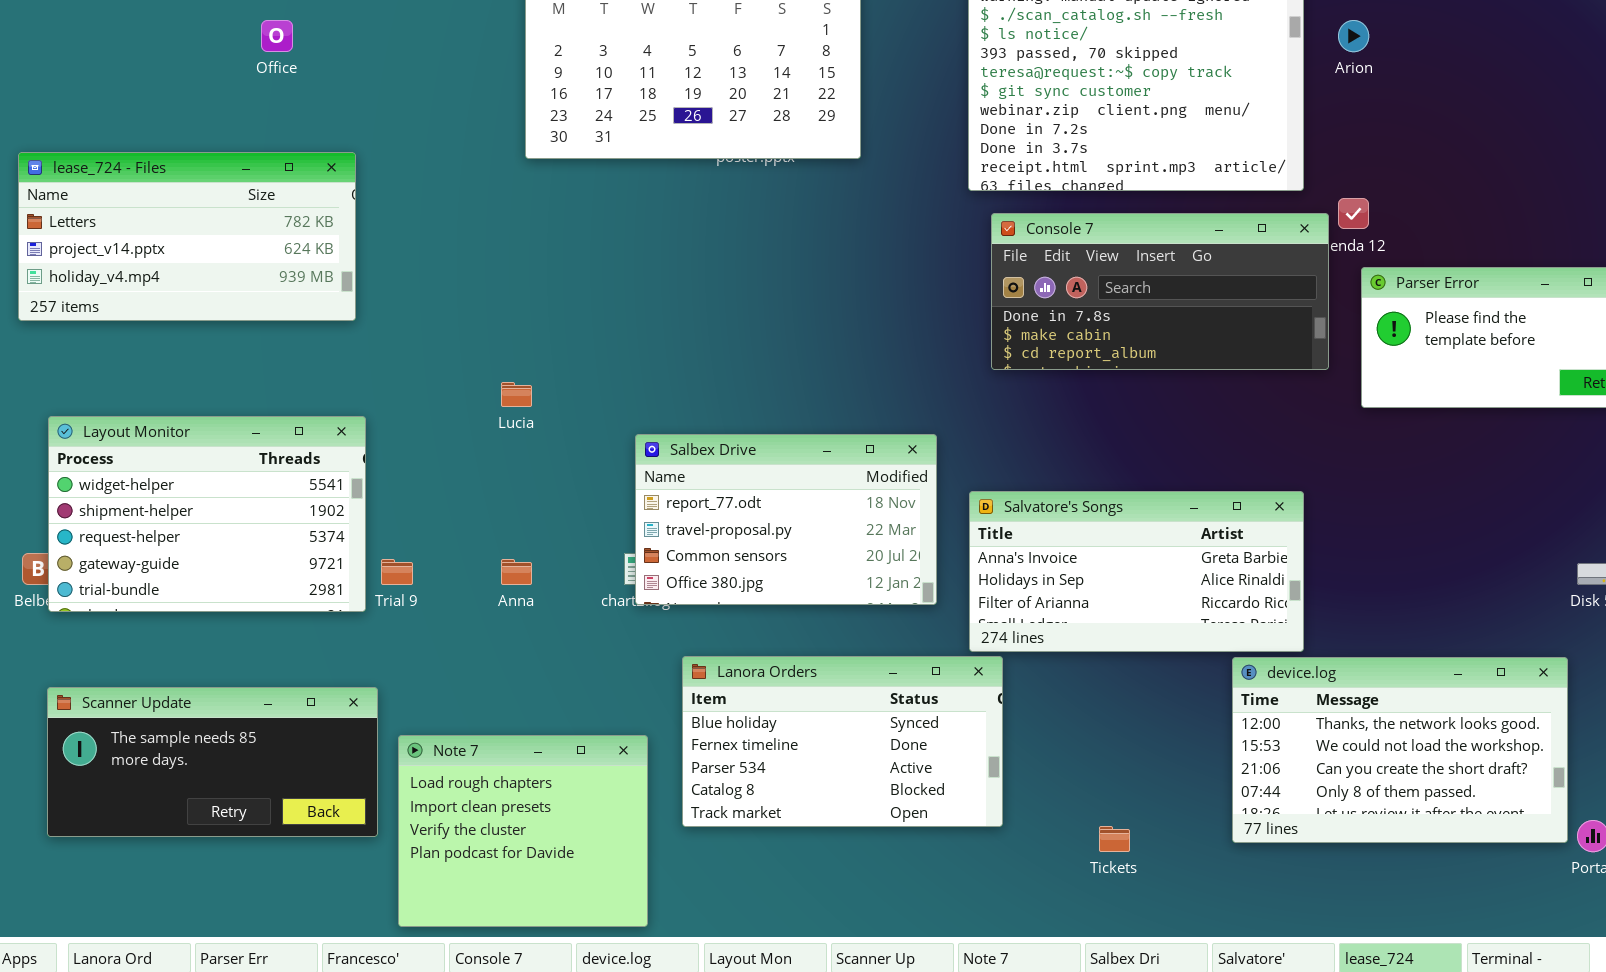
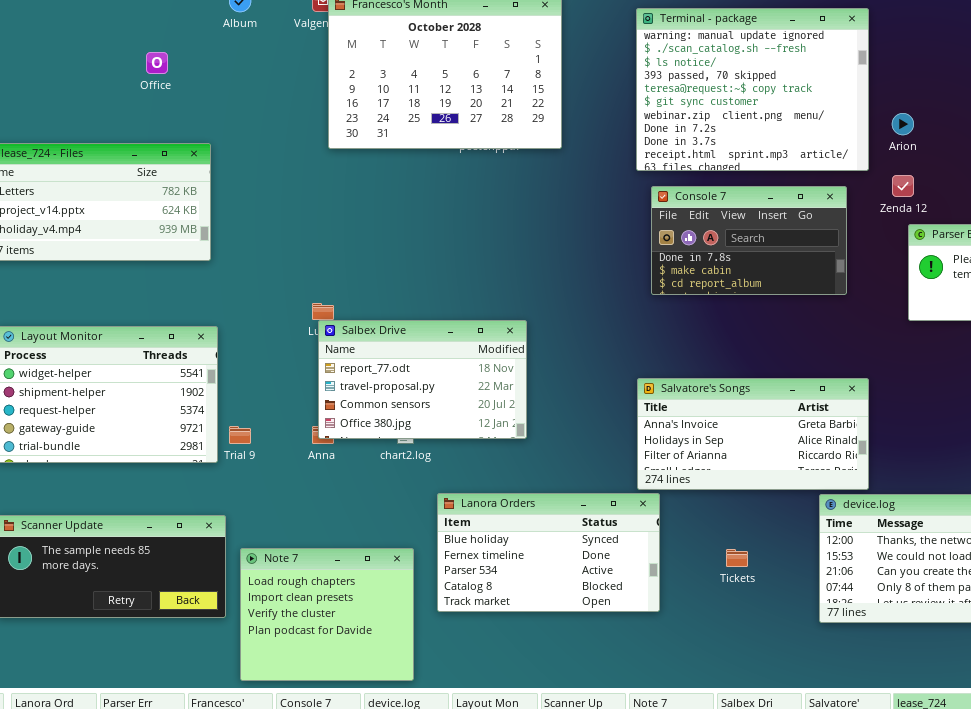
Arion: [1338,20,1369,52] -> [892,113,914,135], moved
Console 7: [991,213,1329,370] -> [651,186,847,295], resized
Salbex Drive: [635,434,937,605] -> [318,320,527,439], moved
Tickets: [1099,826,1130,852] -> [726,549,748,567], moved

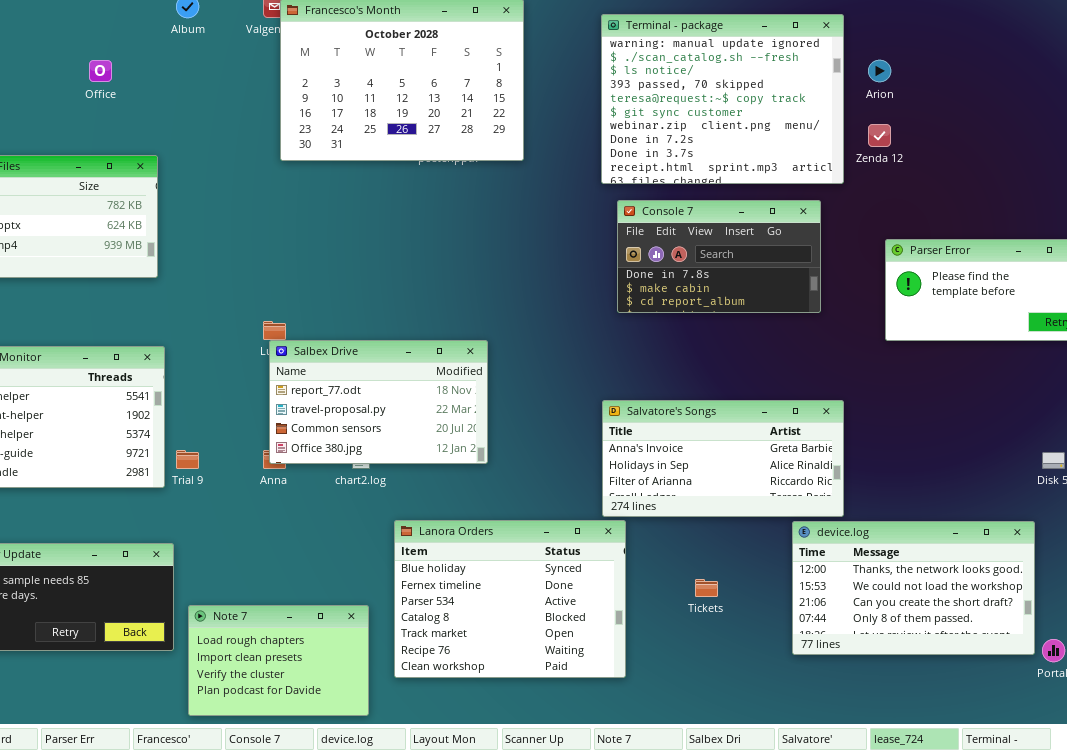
Arion: [892,113,914,135] -> [868,60,891,82], moved
Zenda 12: [892,175,914,197] -> [868,124,891,147], moved
Lanora Orders: [437,493,660,612] -> [394,520,626,678], resized
Note 7: [240,548,414,681] -> [188,605,369,716], resized

